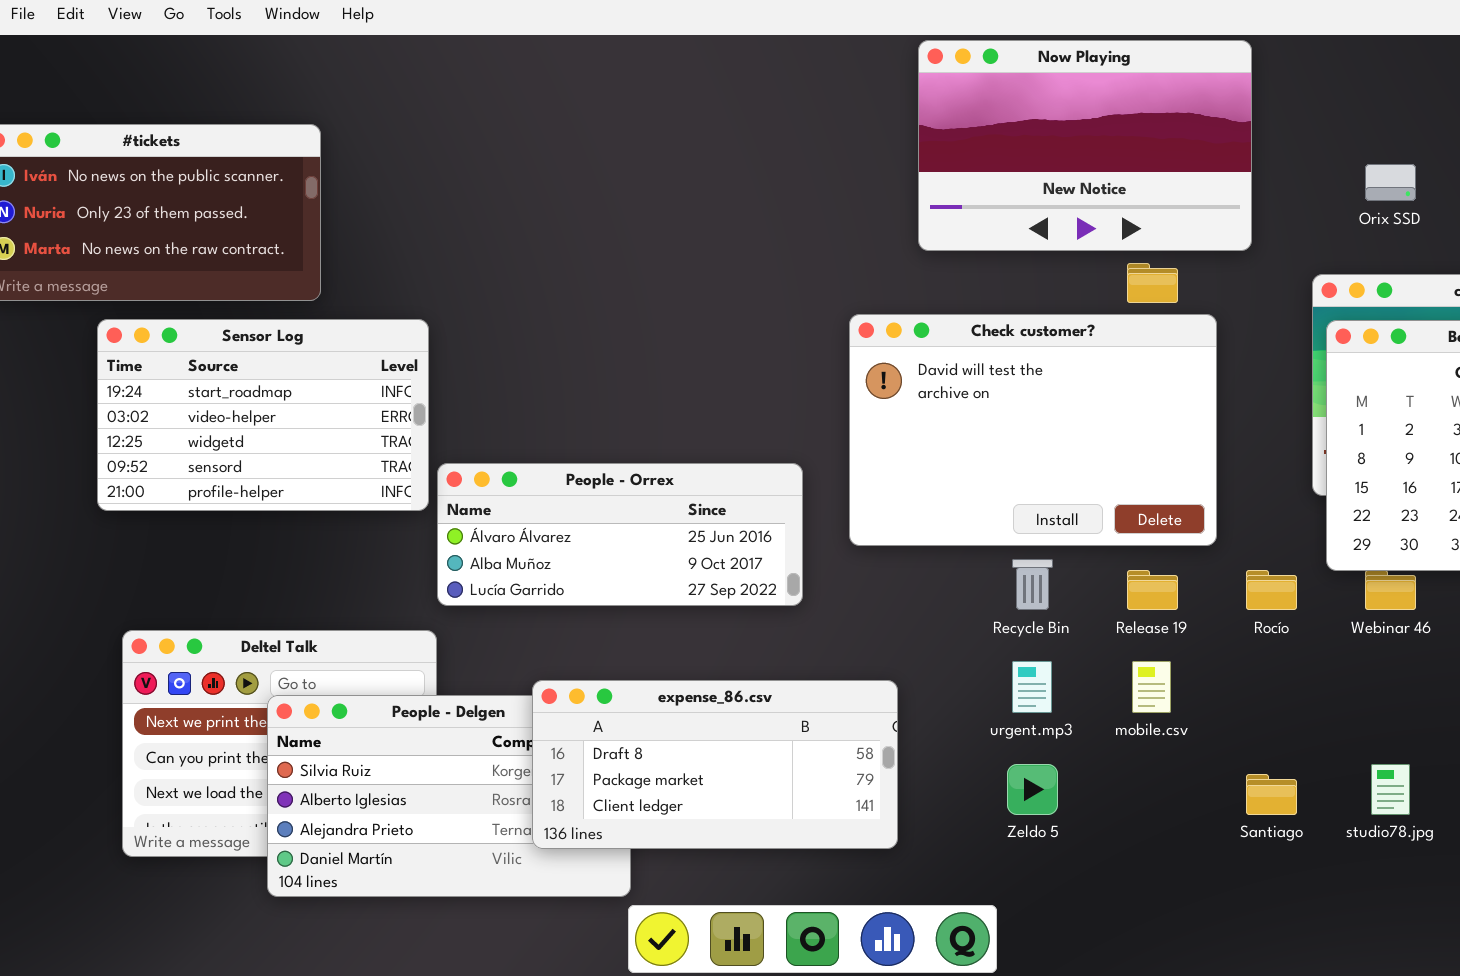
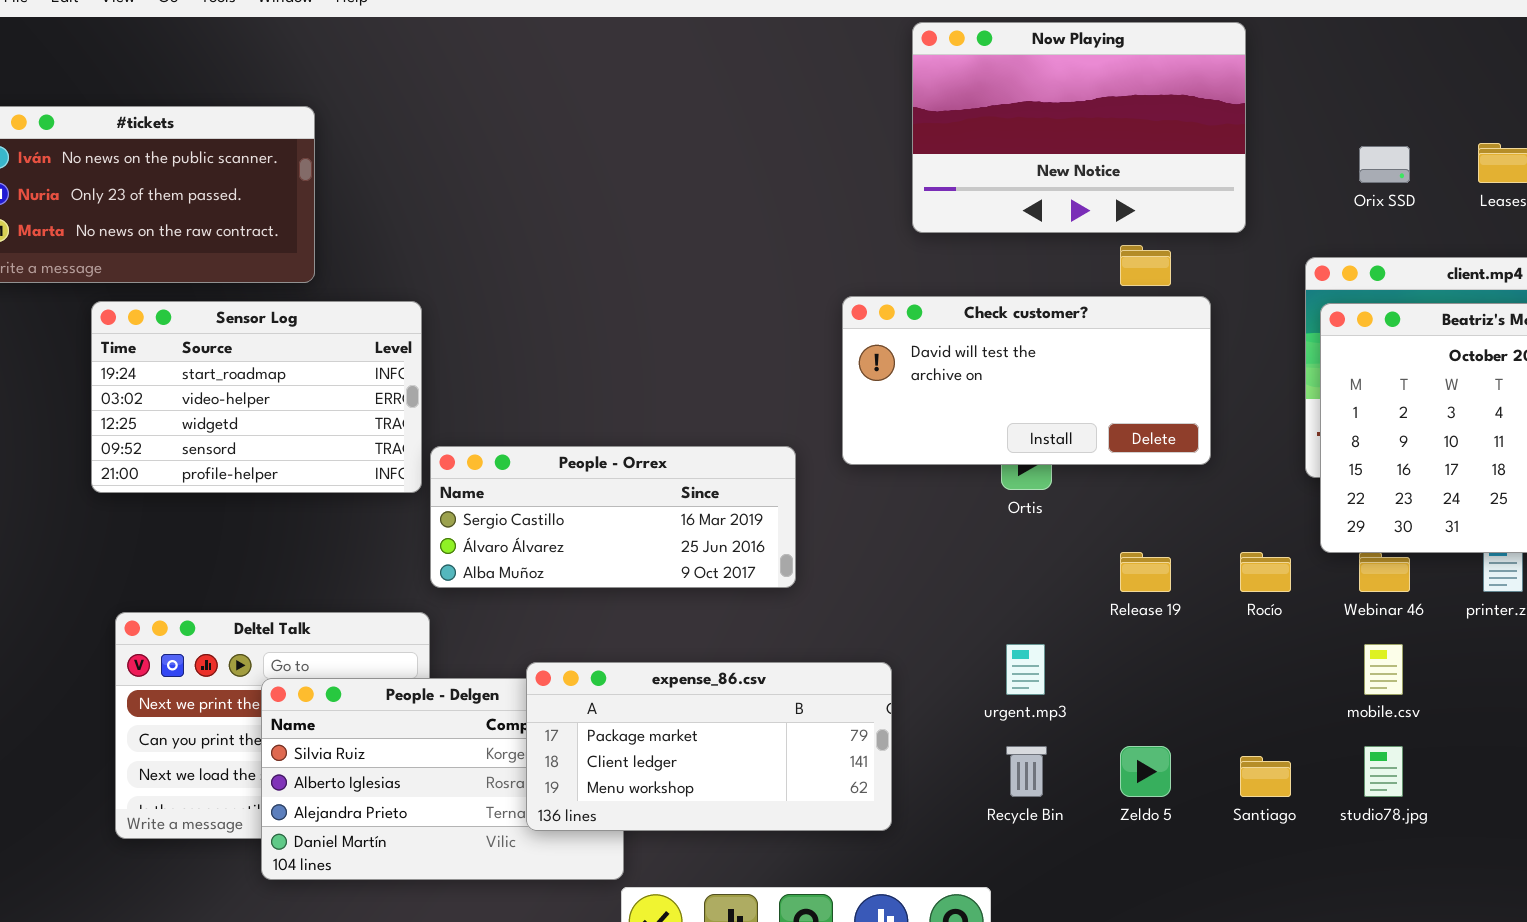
Check customer?: [849,314,1217,546] -> [842,296,1211,465], resized
People - Orrex: [437,463,803,606] -> [430,446,796,588], scrolled up 1 row
Recycle Bin: [1012,559,1053,610] -> [1006,746,1047,797], moved
mobile.csv: [1132,661,1171,713] -> [1364,644,1403,695], moved
expense_86.csv: [532,680,898,849] -> [526,662,892,831], scrolled down 1 row
Zeldo 5: [1007,764,1058,815] -> [1120,746,1171,797], moved

